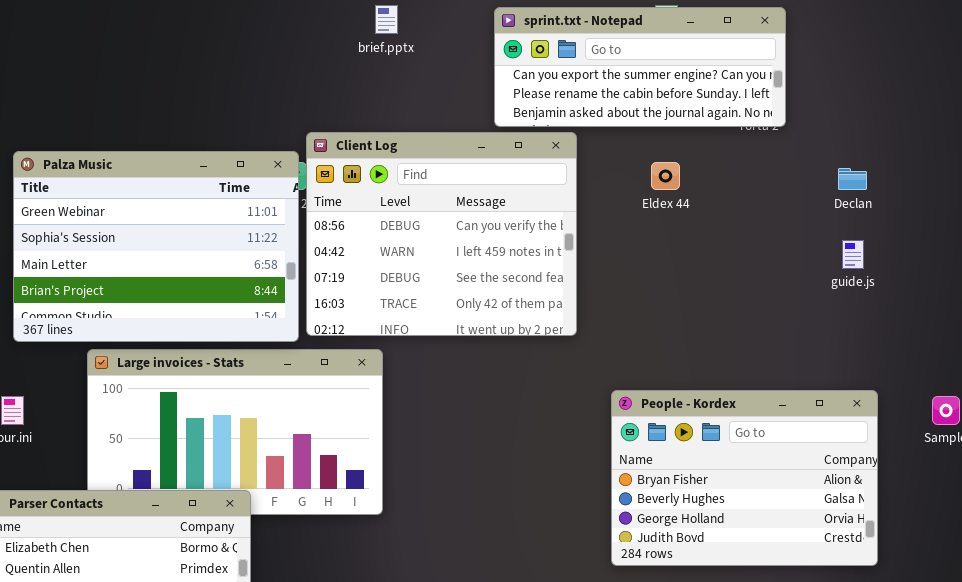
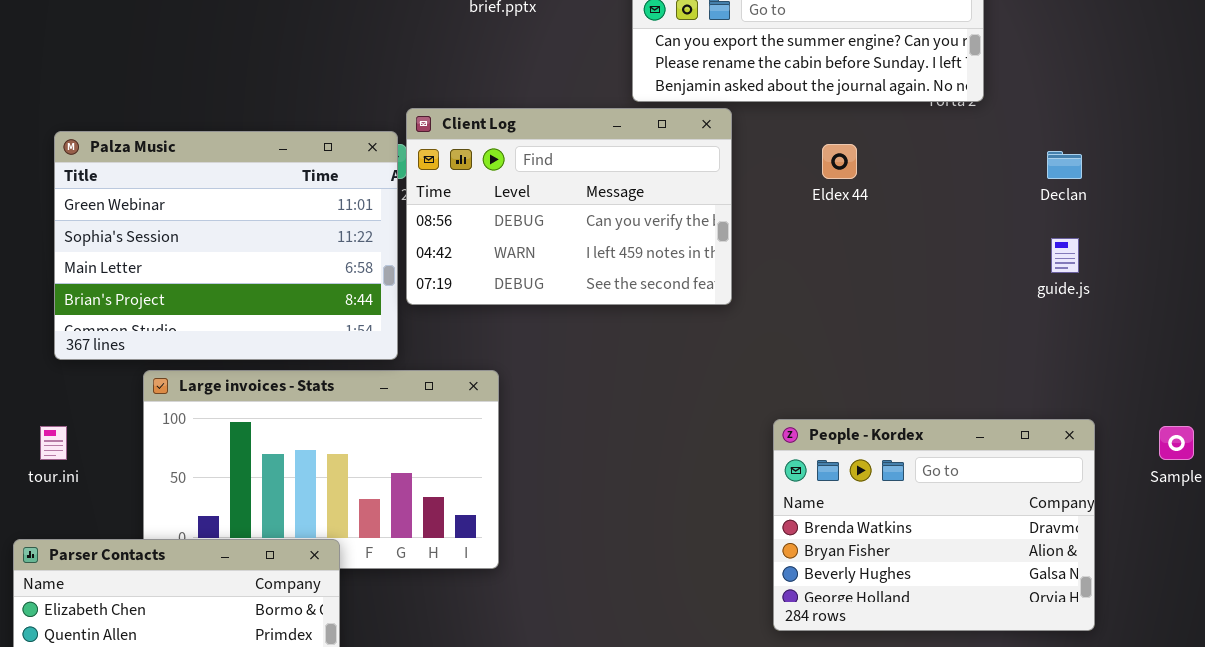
Client Log: [306,132,577,336] -> [406,108,732,305], resized
People - Kordex: [611,390,878,566] -> [773,419,1095,631], scrolled up 1 row

